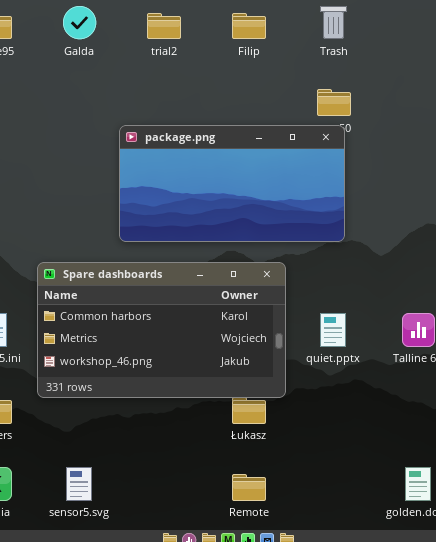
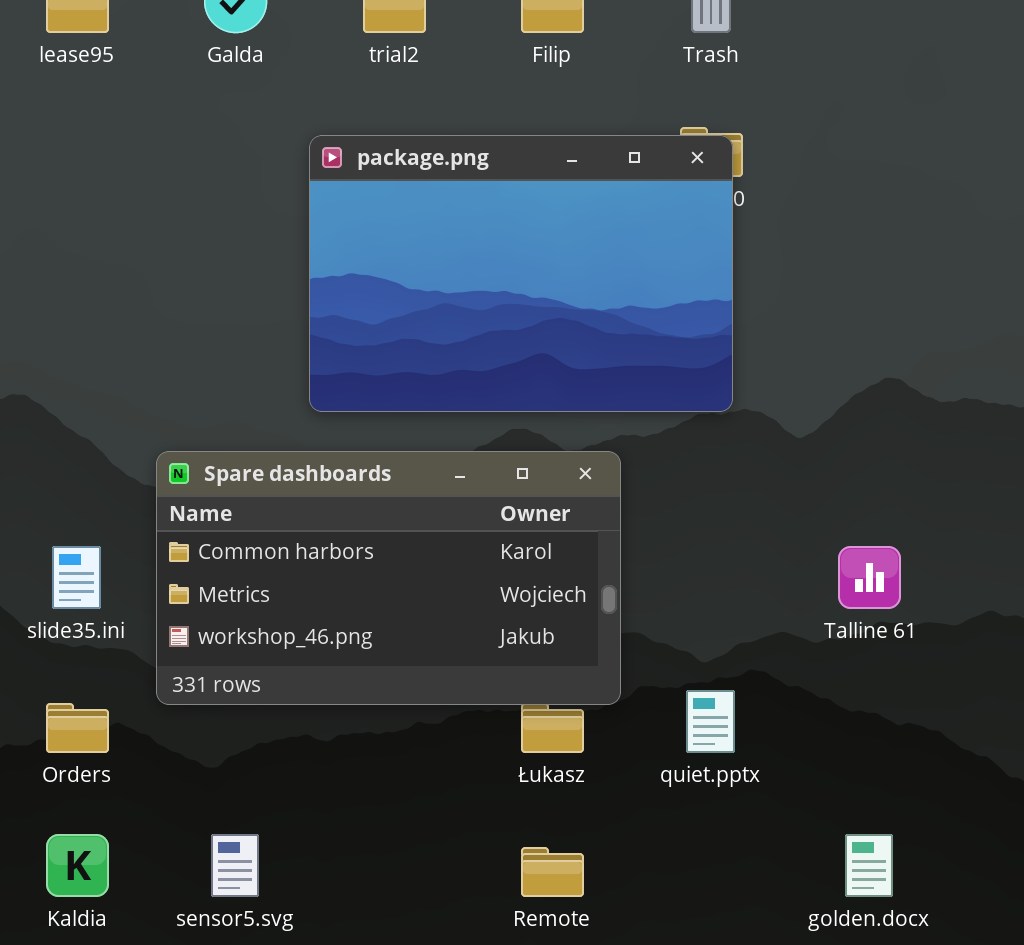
package.png: [119,125,345,242] -> [309,135,733,412], resized
quiet.pptx: [320,313,346,347] -> [686,690,735,753], moved

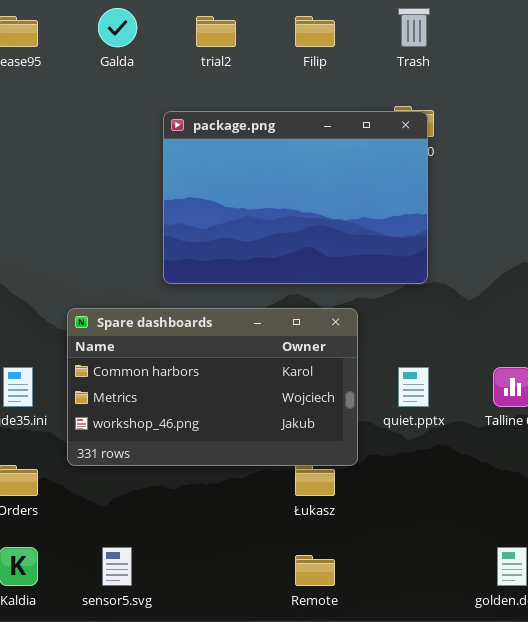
quiet.pptx: [686,690,735,753] -> [398,367,429,407], moved

